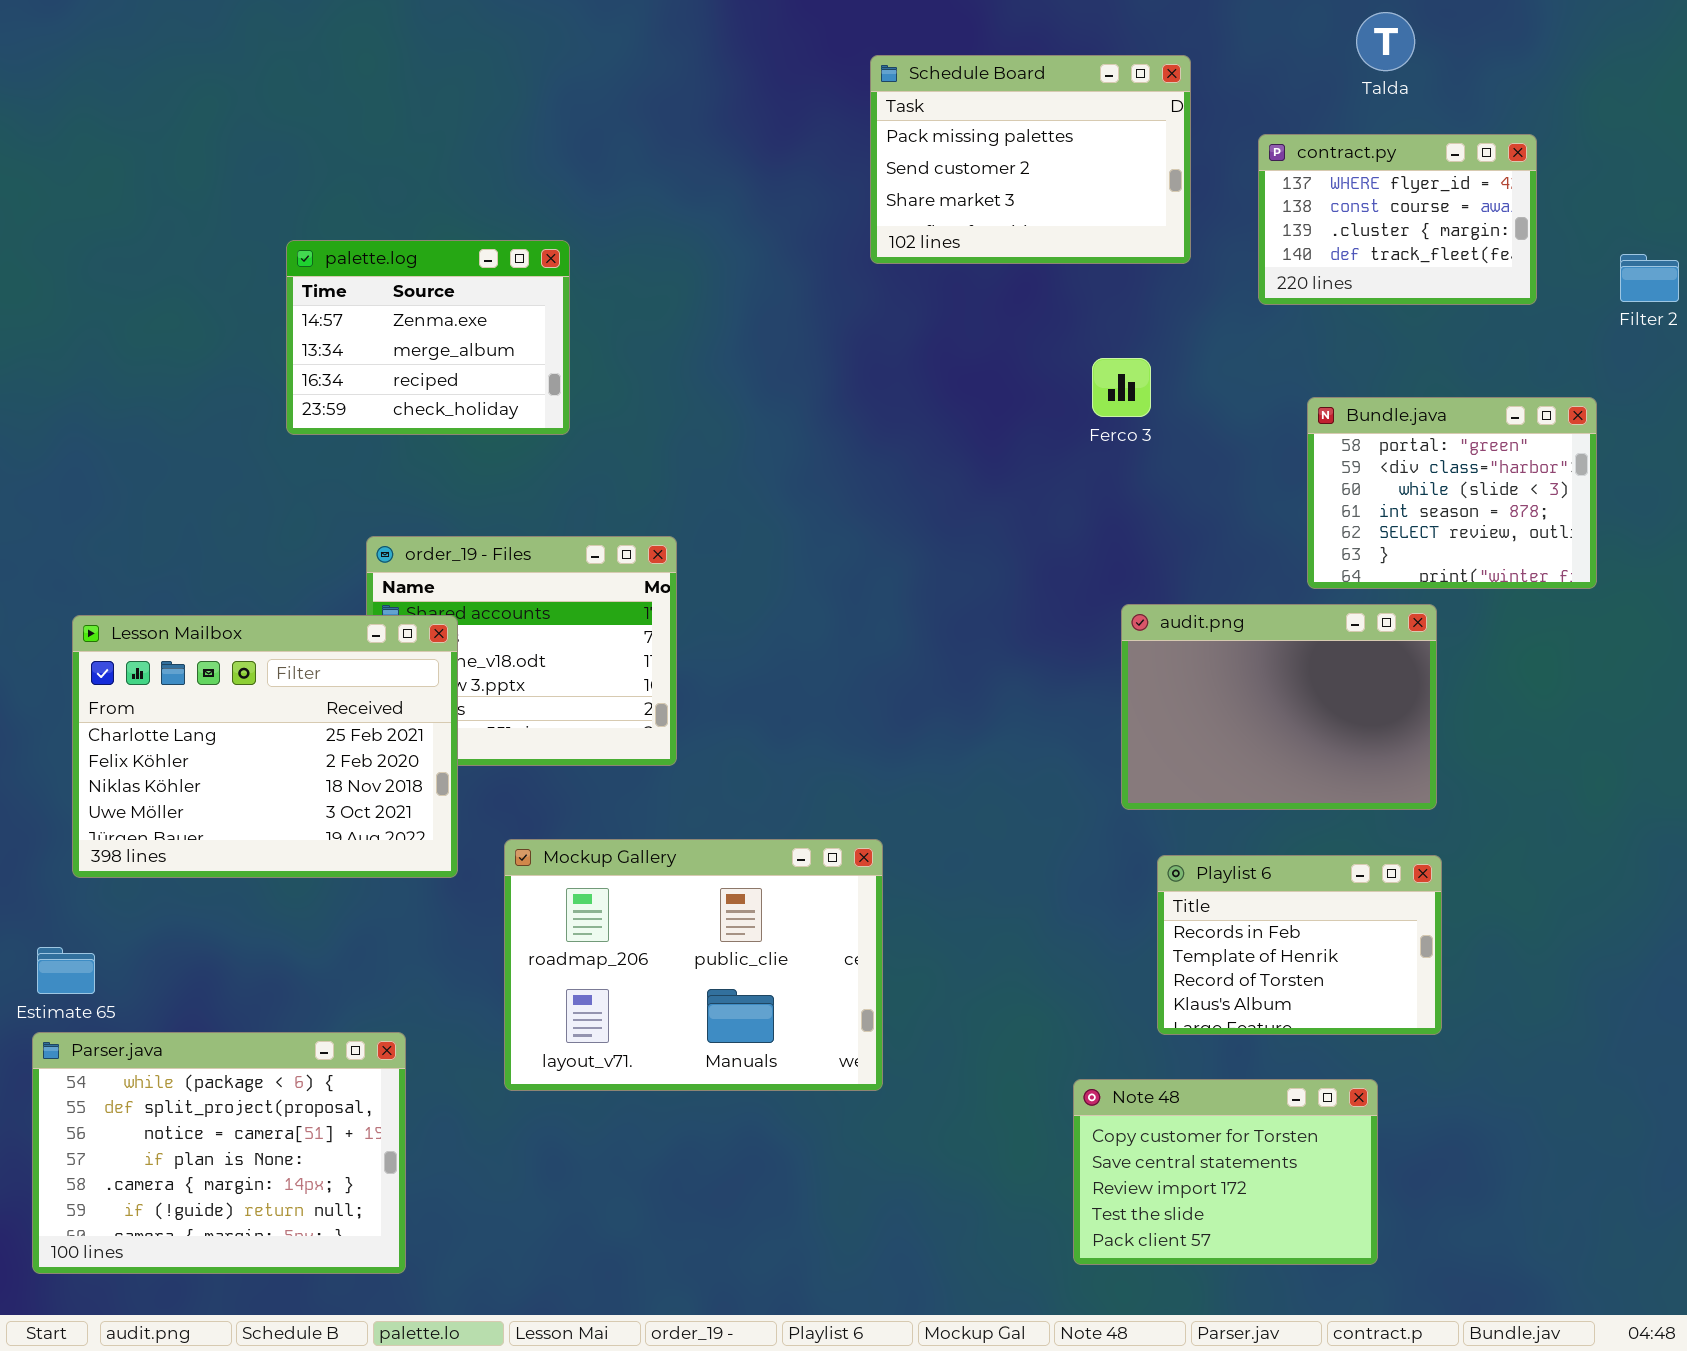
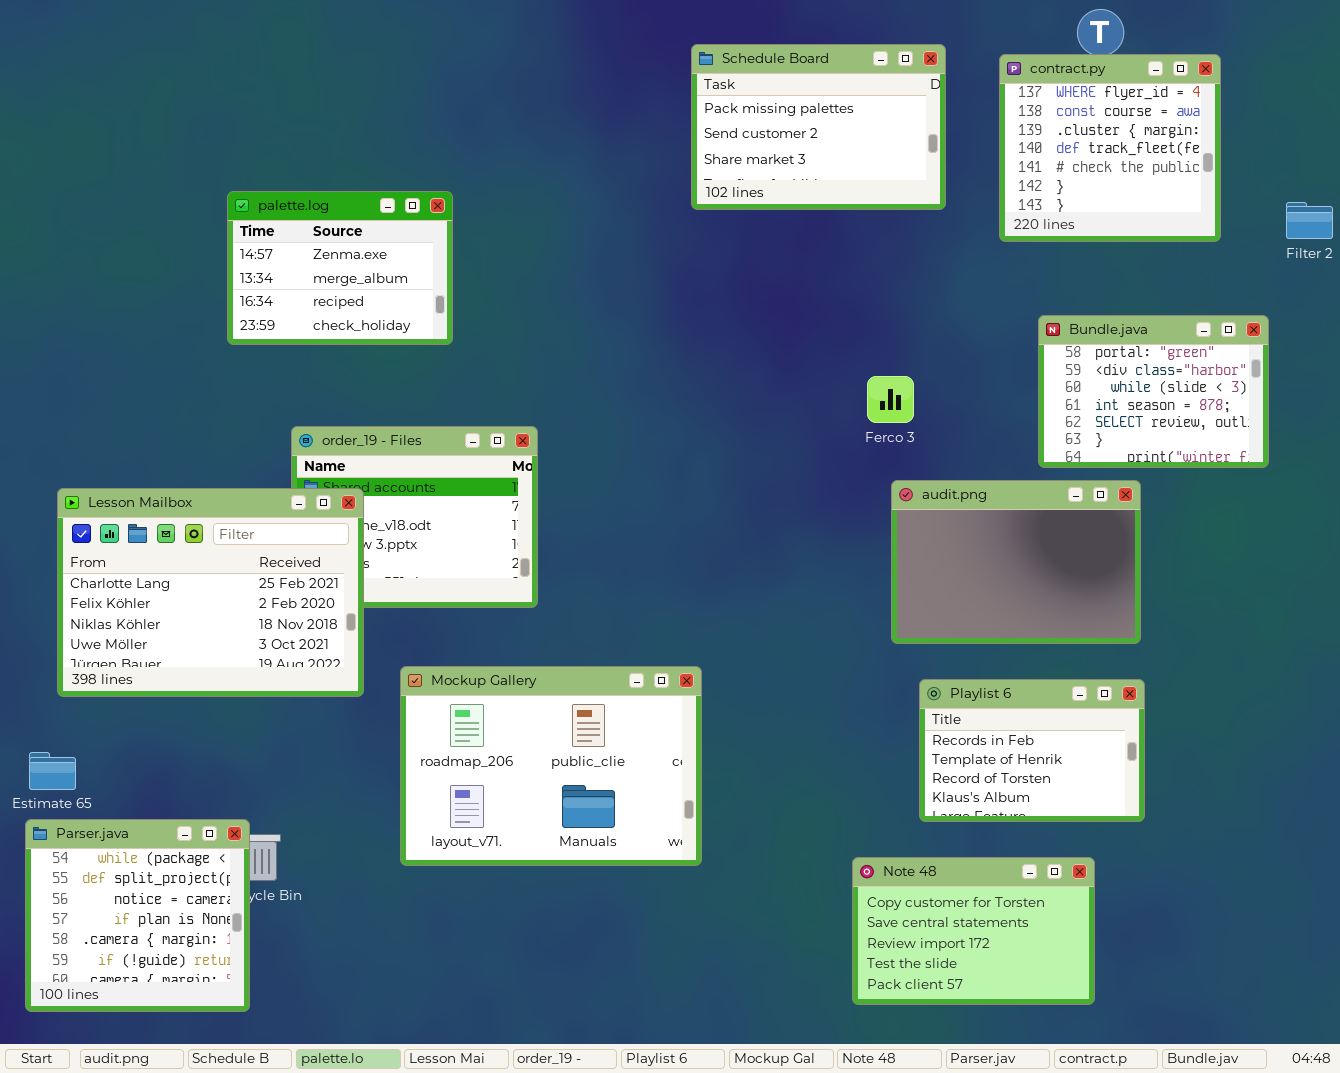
contract.py: [1258,134,1537,305] -> [999,54,1221,242], resized
Ferco 3: [1092,358,1151,417] -> [867,376,914,423], moved
Parser.java: [32,1032,406,1274] -> [25,819,250,1012], resized

